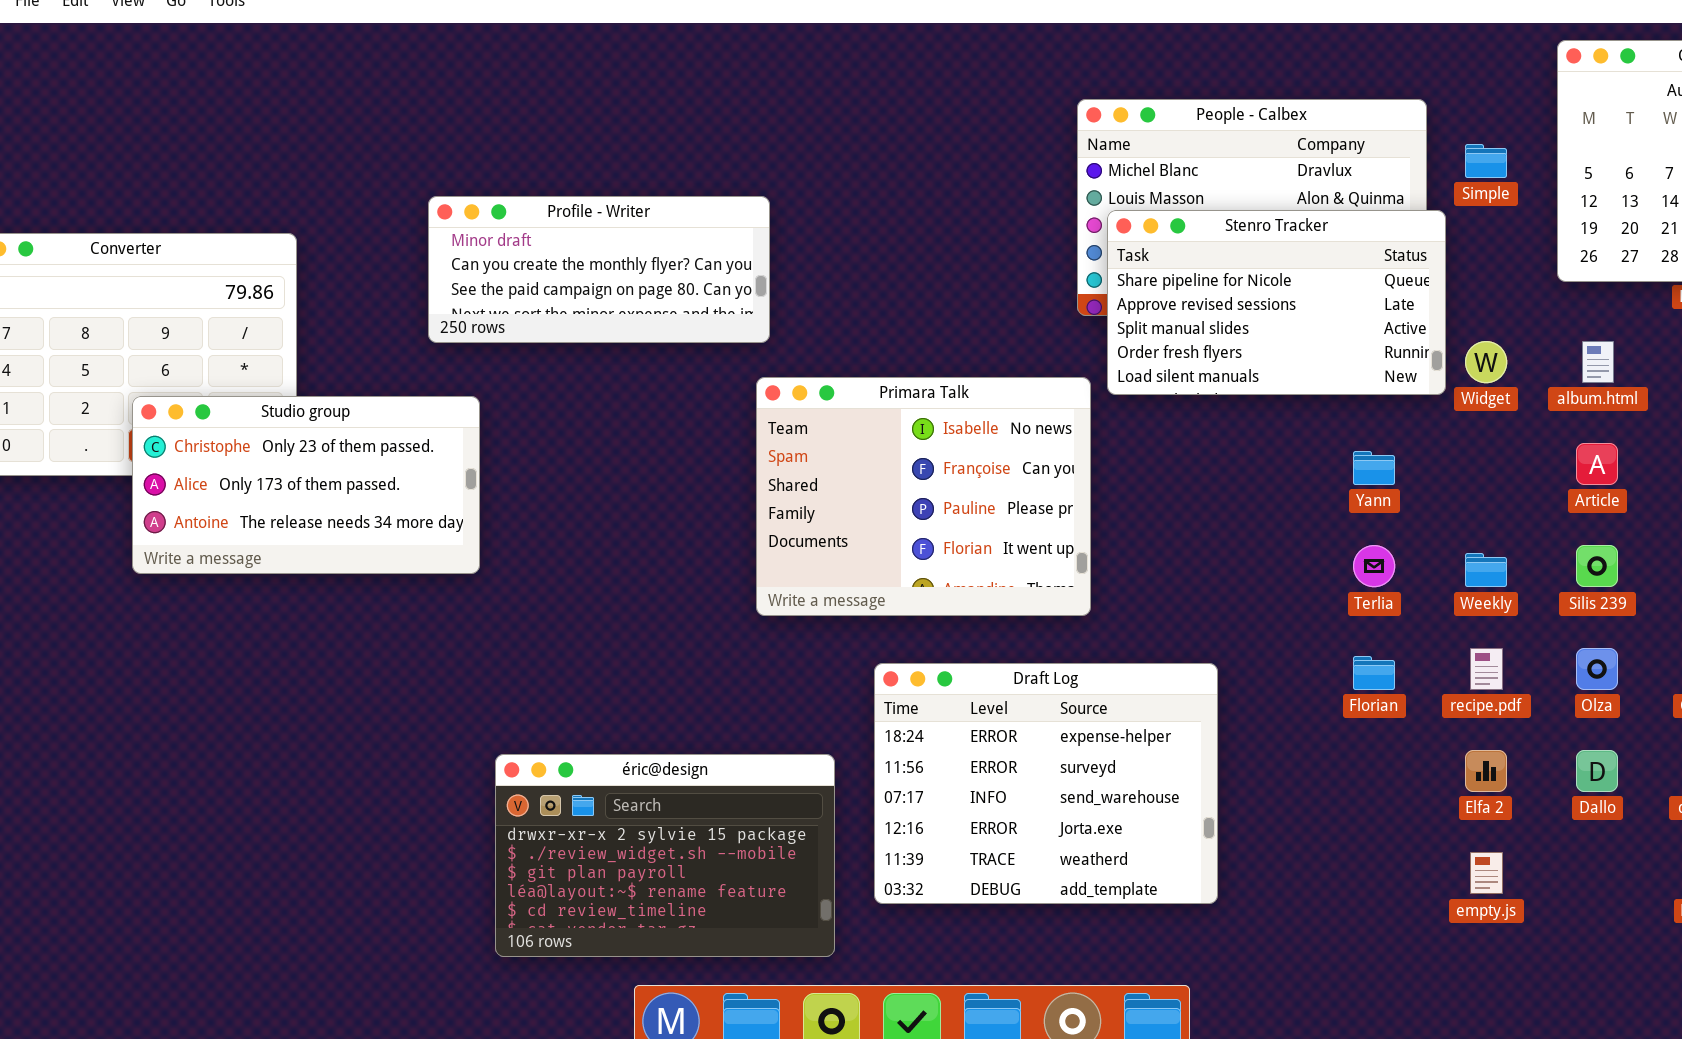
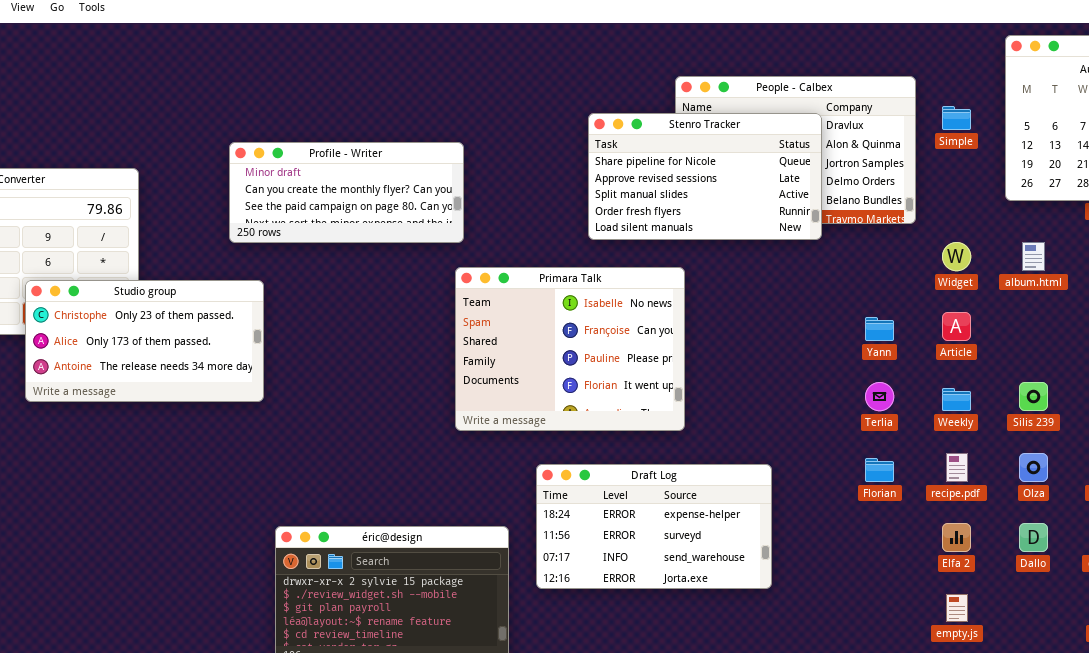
Stenro Tracker: [1107,210,1446,395] -> [588,113,822,240], moved
Article: [1576,443,1618,485] -> [942,312,971,341], moved
Draft Log: [874,663,1218,904] -> [536,464,772,589], resized

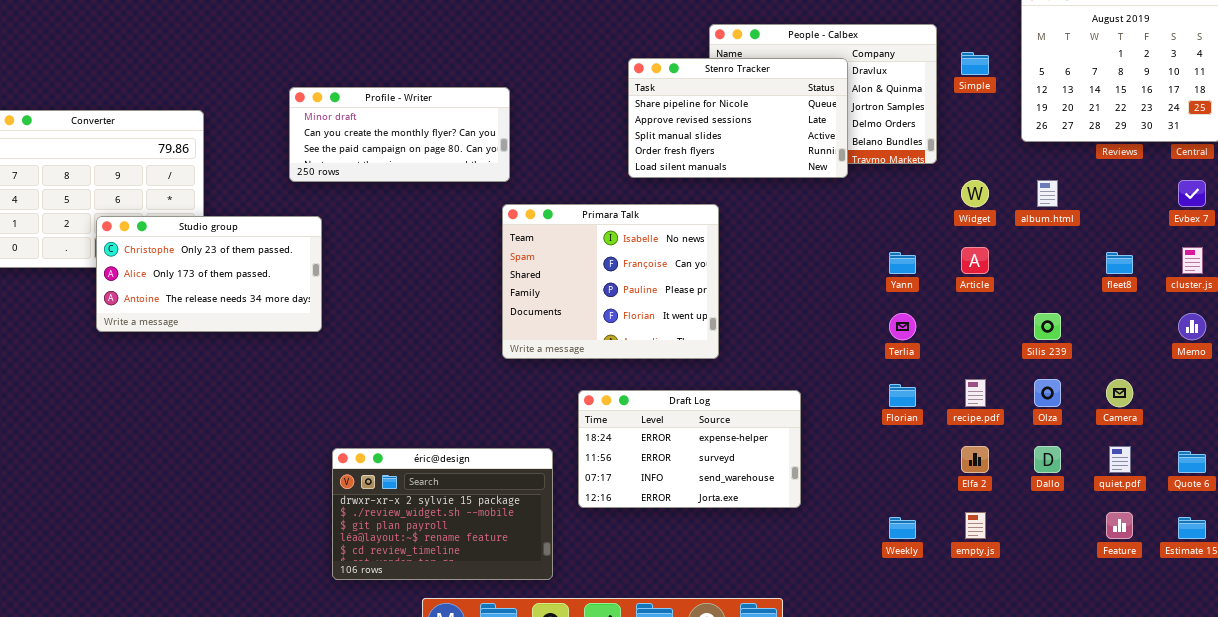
Weekly: [942,388,971,411] -> [889,517,916,539], moved

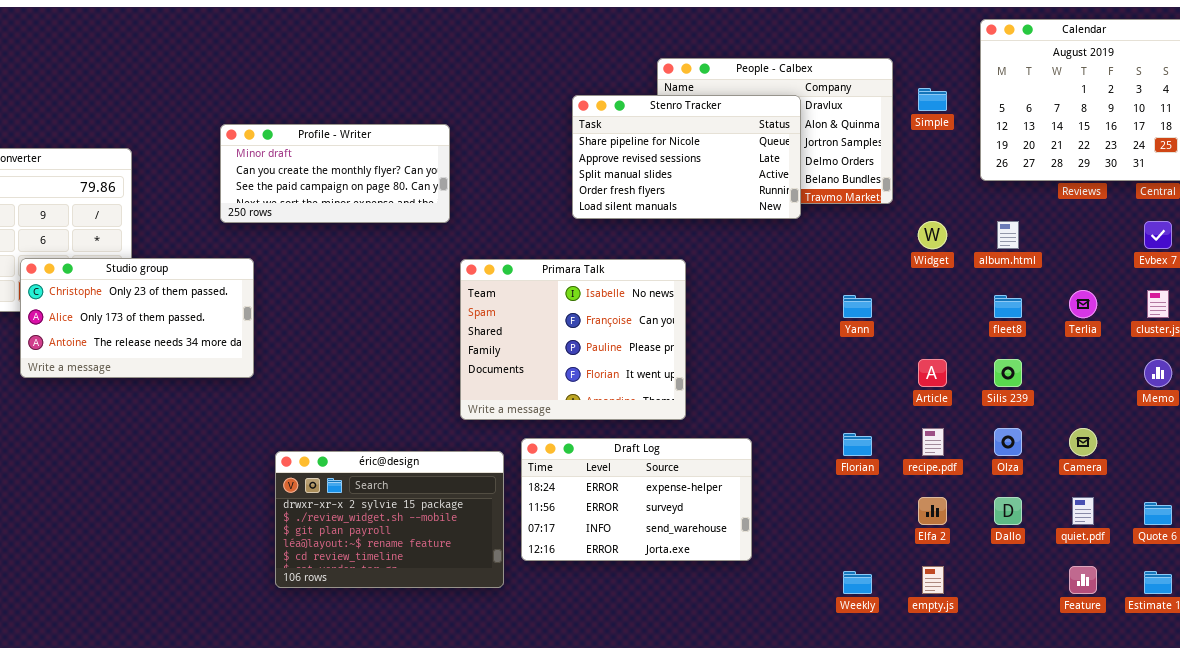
Primara Talk: [502,204,719,359] -> [460,259,686,420], moved
Article: [961,247,989,274] -> [918,359,947,387], moved
fleet8: [1106,252,1133,274] -> [994,295,1022,318], moved
Terlia: [889,313,916,340] -> [1069,290,1097,318], moved
éric@design: [332,448,553,580] -> [275,451,504,588], moved

